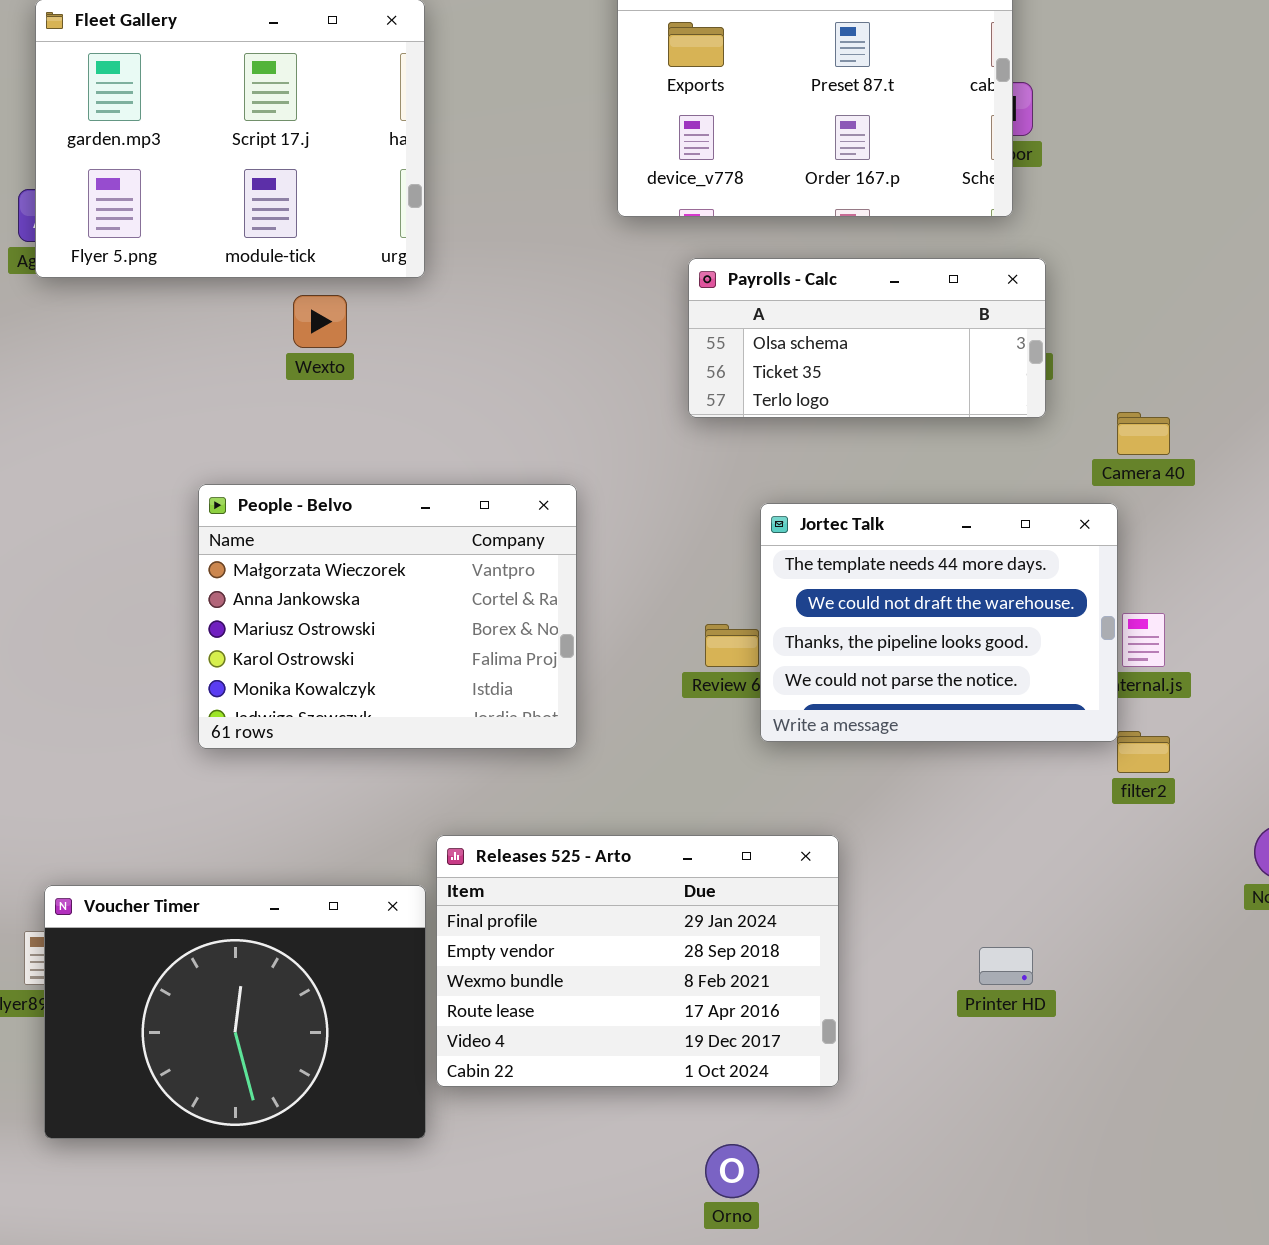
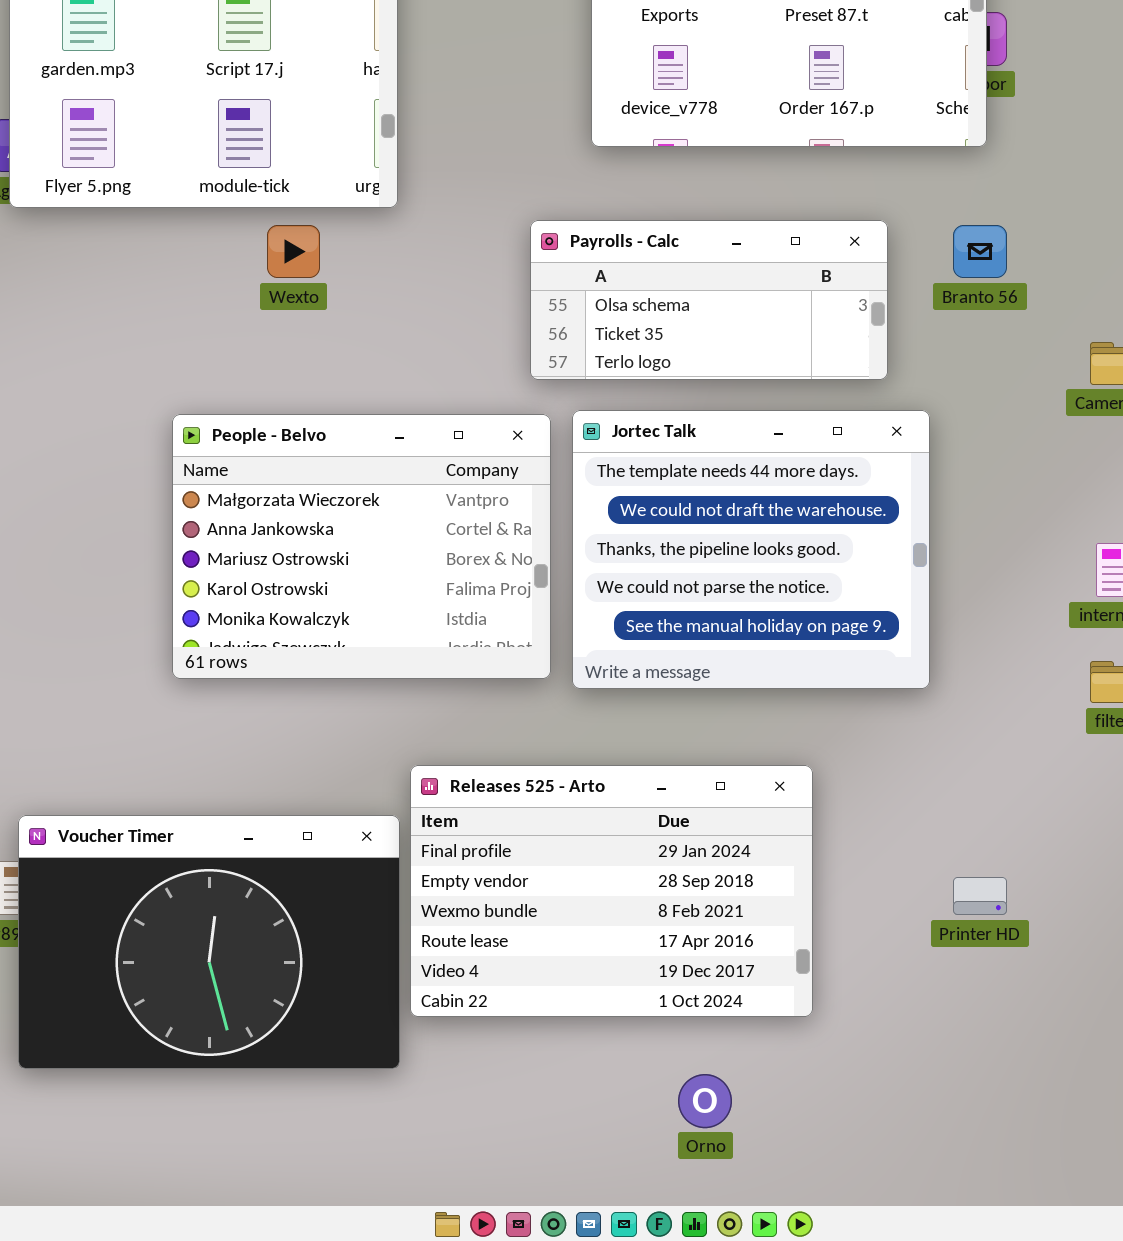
Payrolls - Calc: [688,258,1046,418] -> [530,220,888,380], moved
Jortec Talk: [760,503,1118,742] -> [572,410,930,689], moved, resized

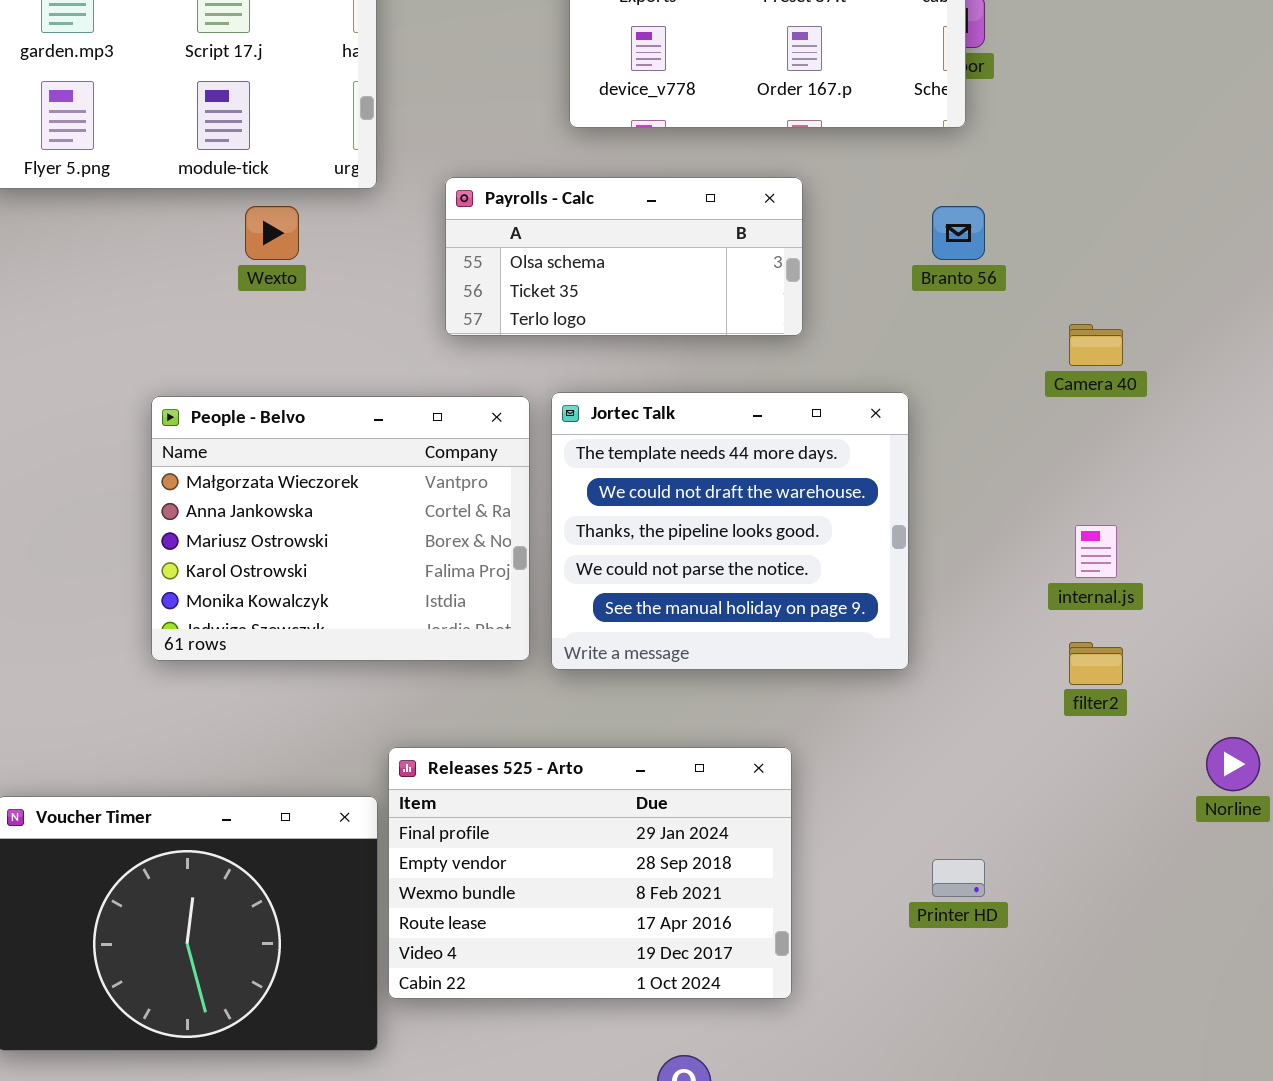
Payrolls - Calc: [530,220,888,380] -> [445,177,803,336], moved

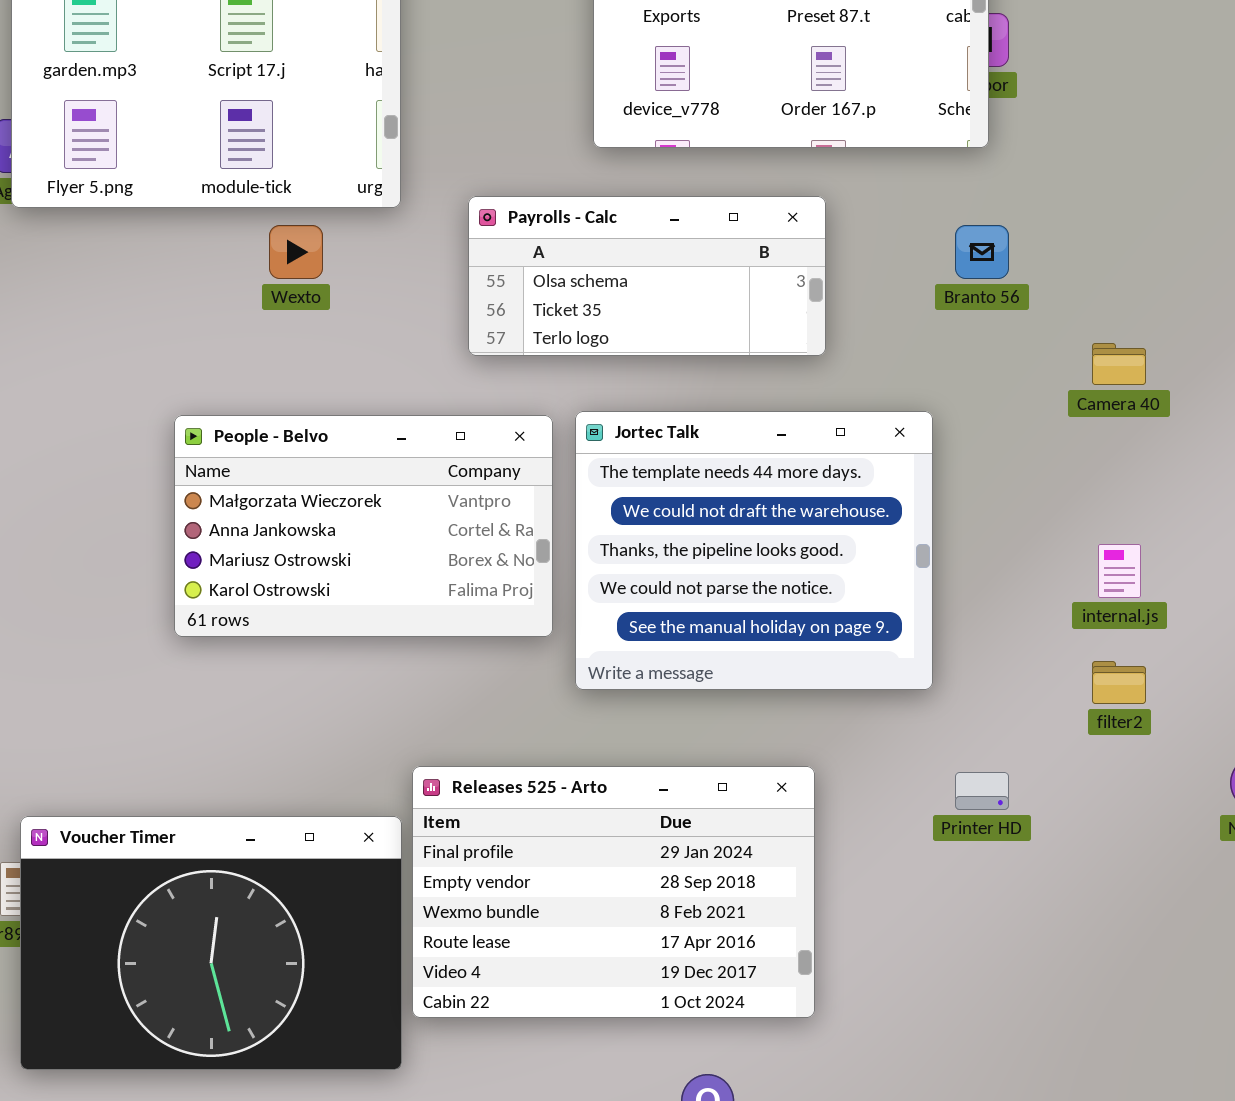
People - Belvo: [151,396,530,661] -> [174,415,553,637], resized
Printer HD: [932,859,985,897] -> [955,772,1009,810], moved

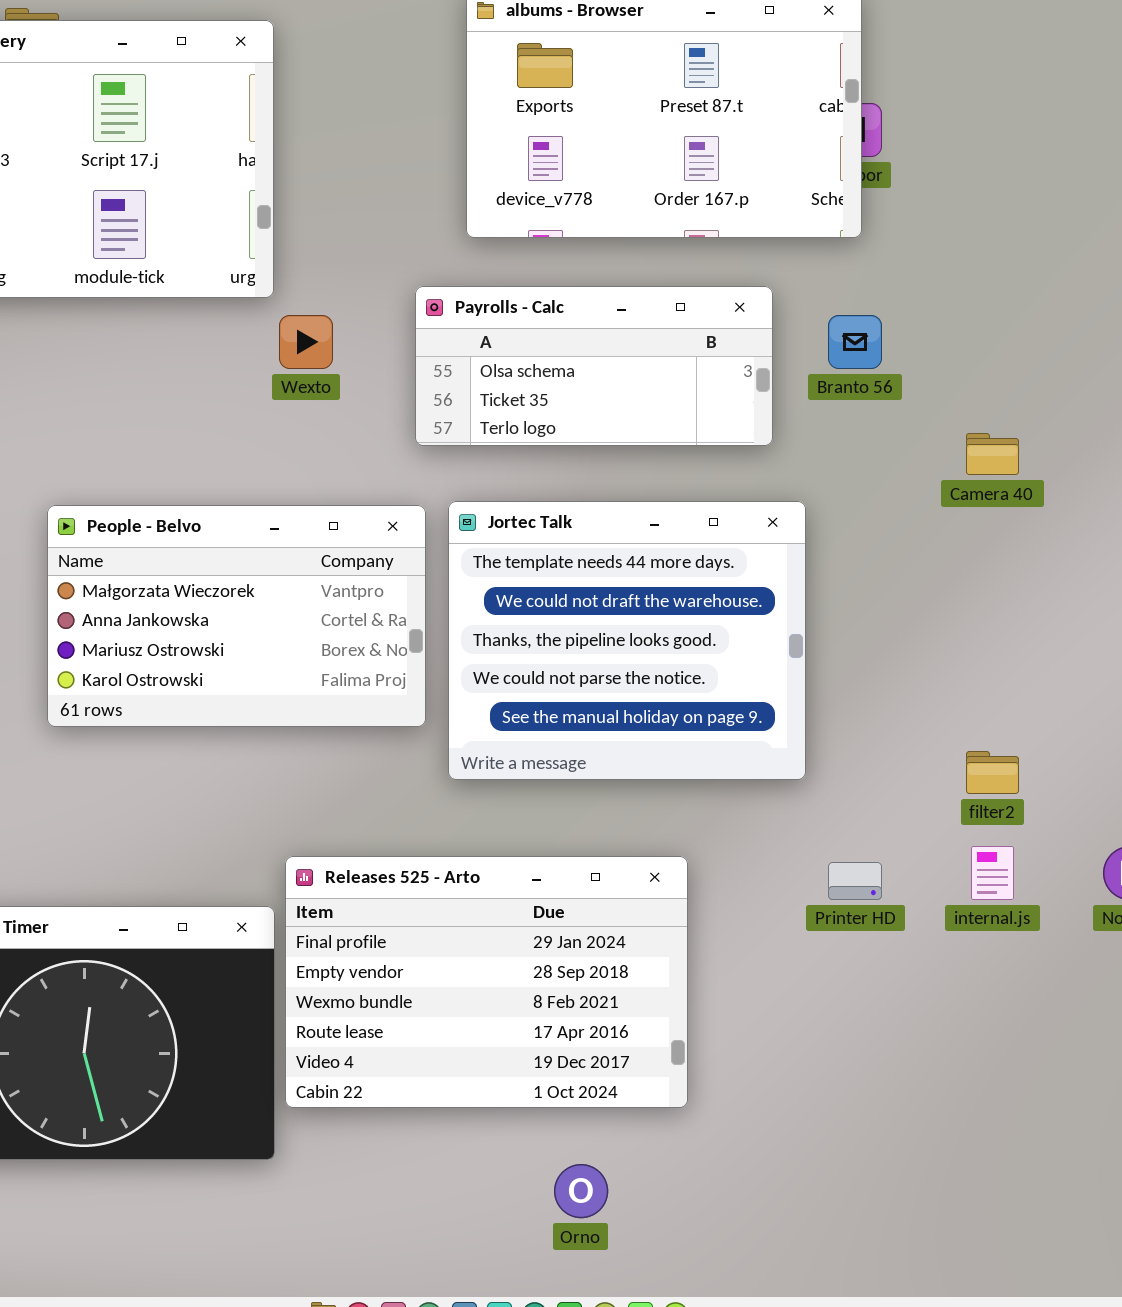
Payrolls - Calc: [468,196,826,356] -> [415,286,773,446], moved
Wexto: [269,225,323,279] -> [279,315,333,369], moved
internal.js: [1098,544,1141,598] -> [971,846,1014,900], moved

